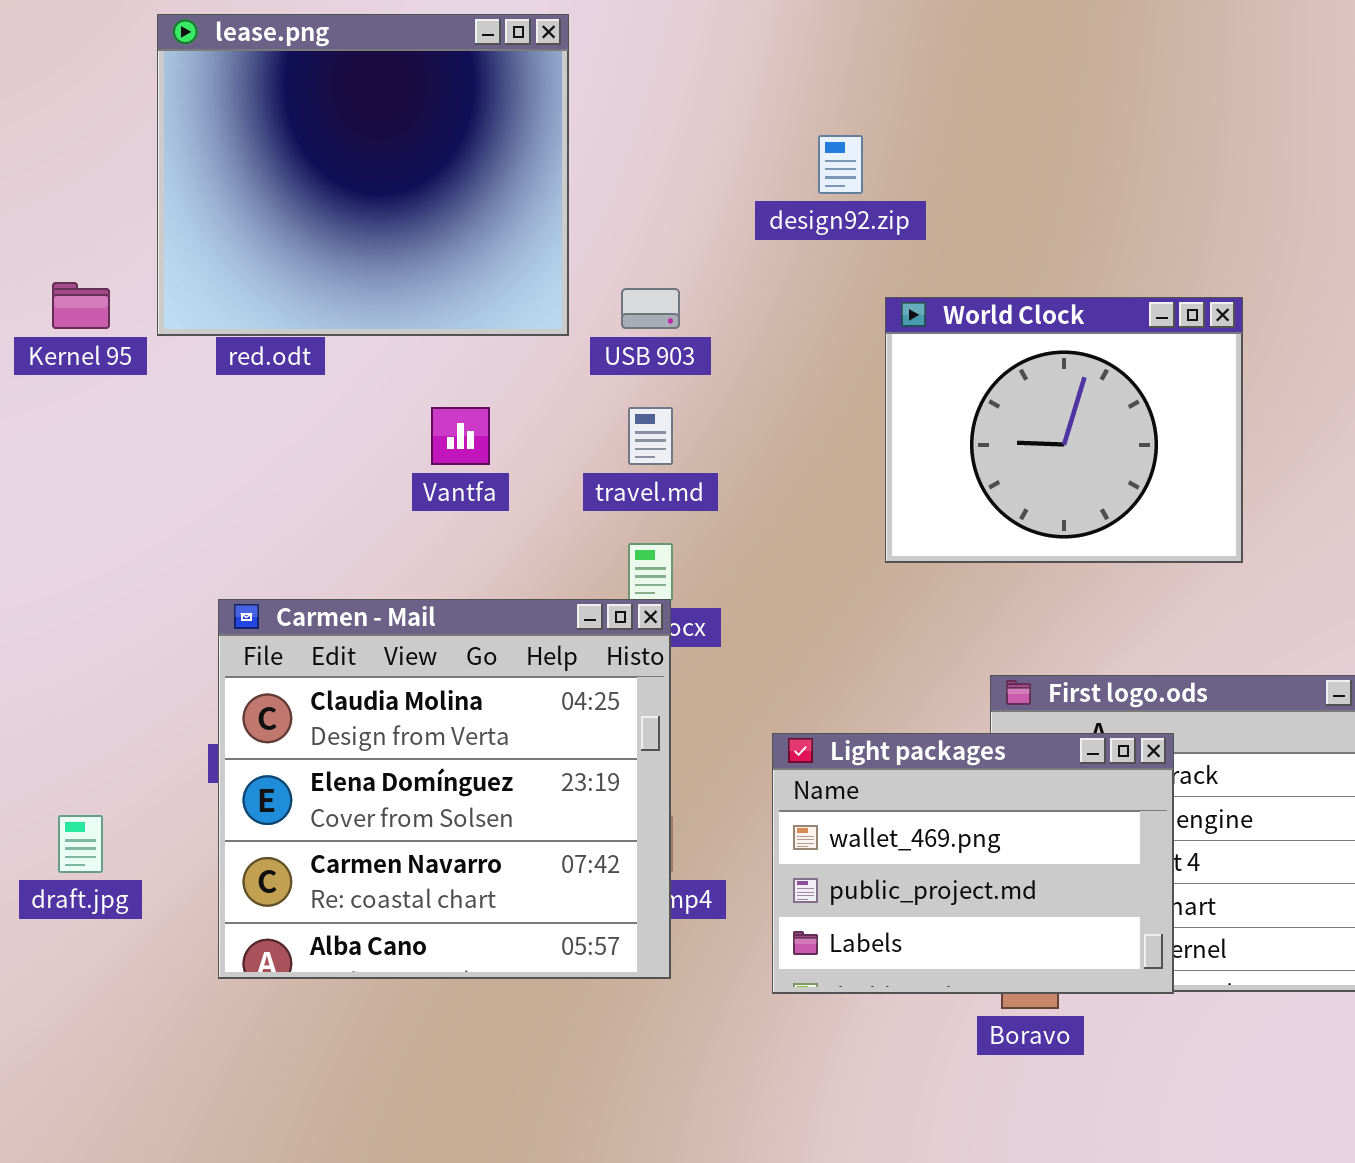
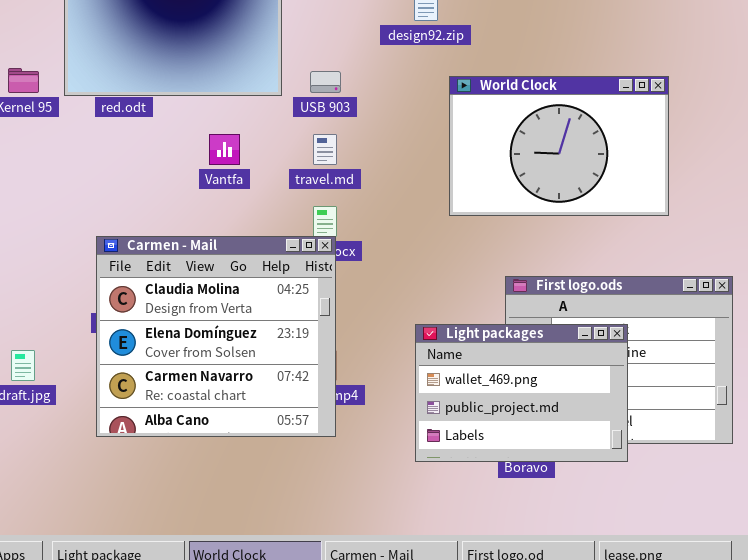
World Clock: [885,297,1243,563] -> [449,76,669,216], resized
Light packages: [772,733,1174,994] -> [415,324,628,462], moved

